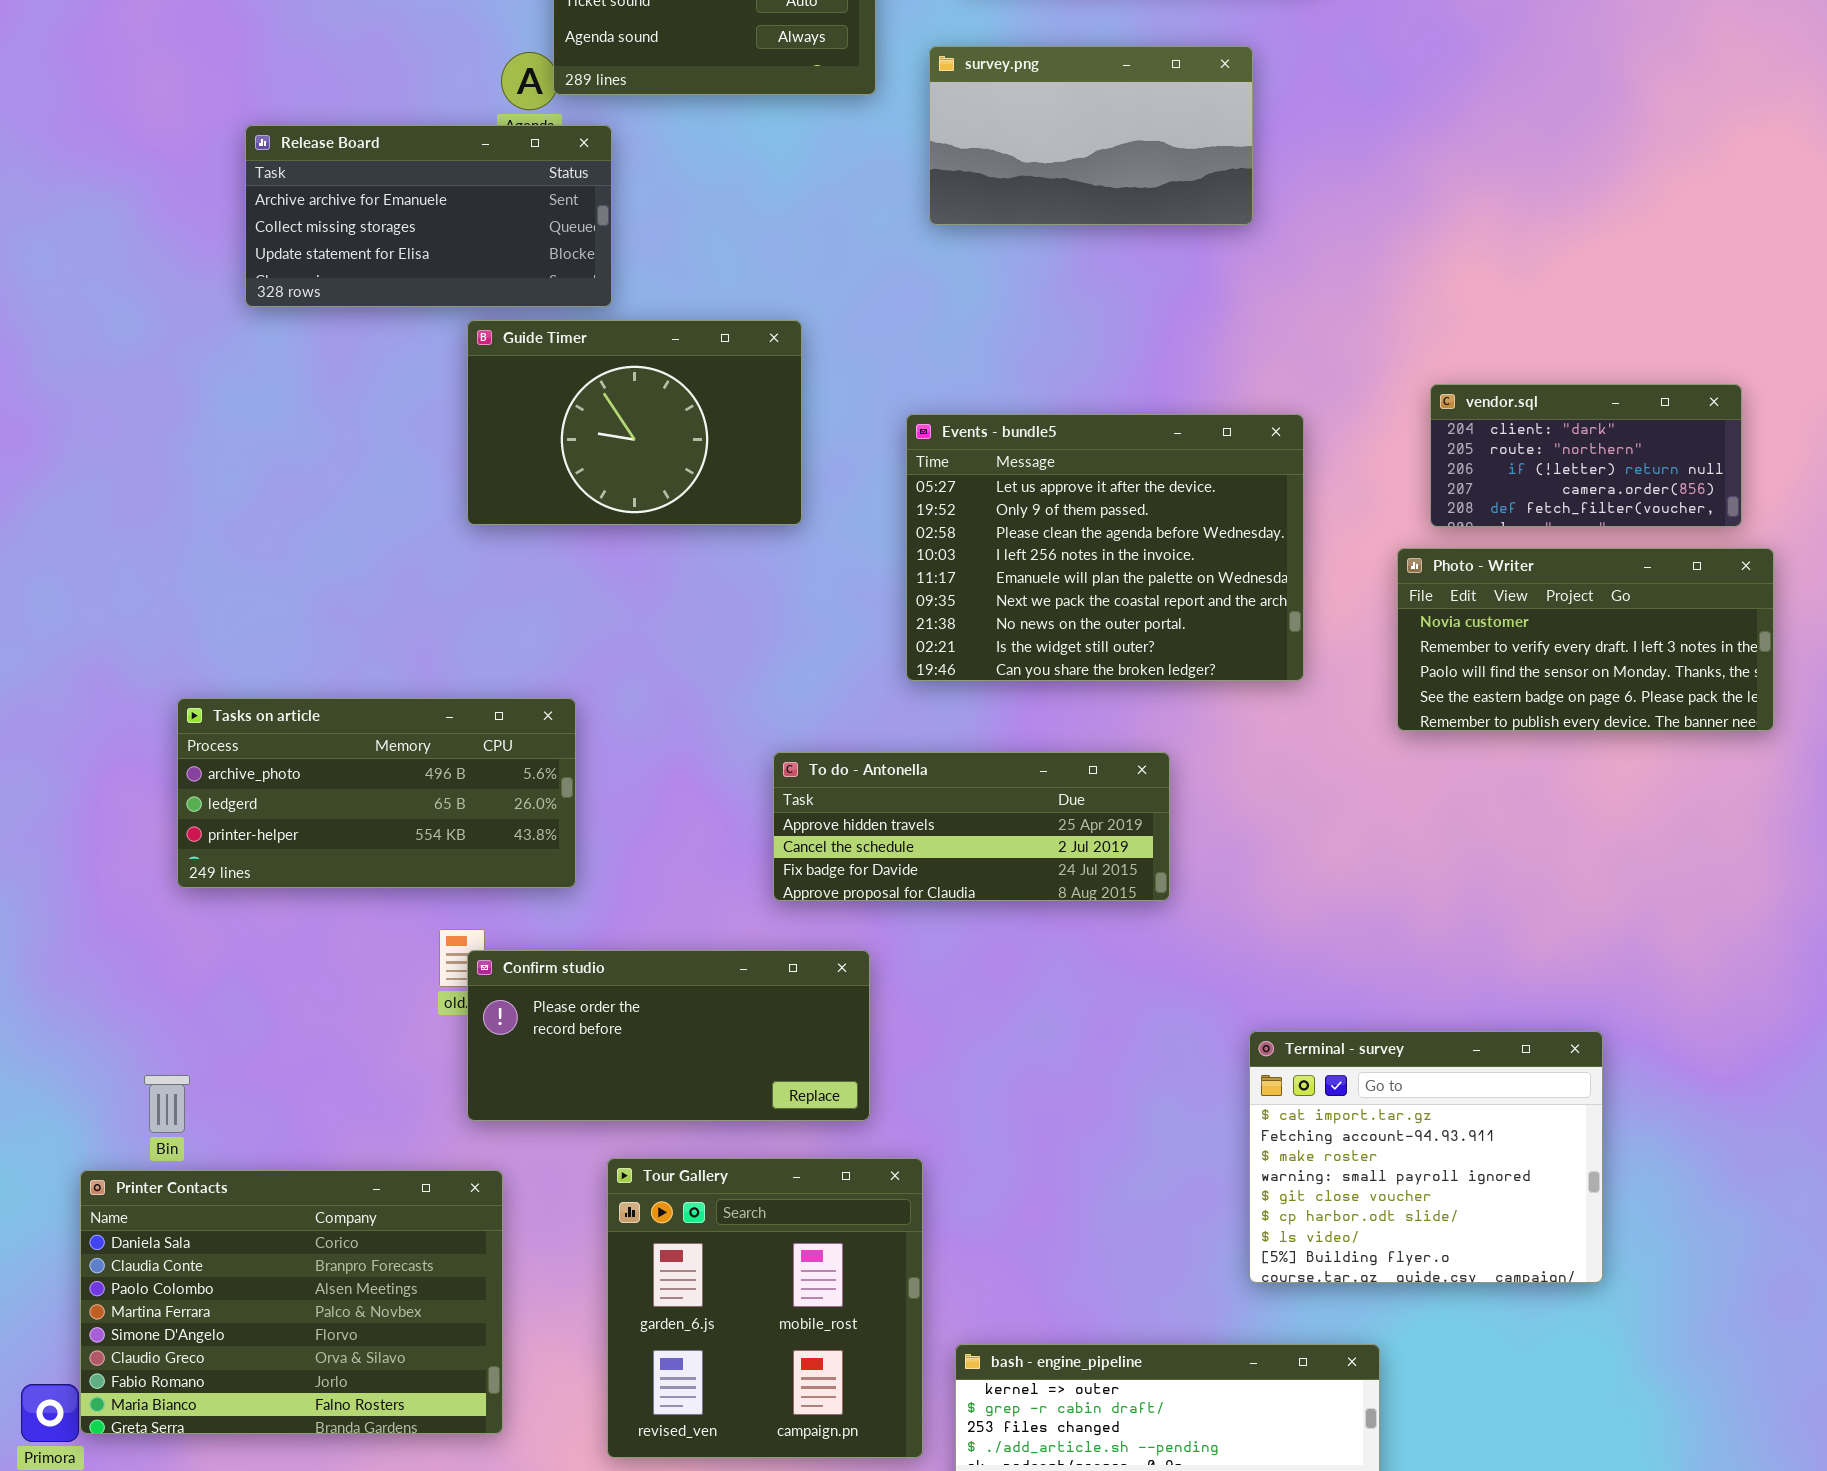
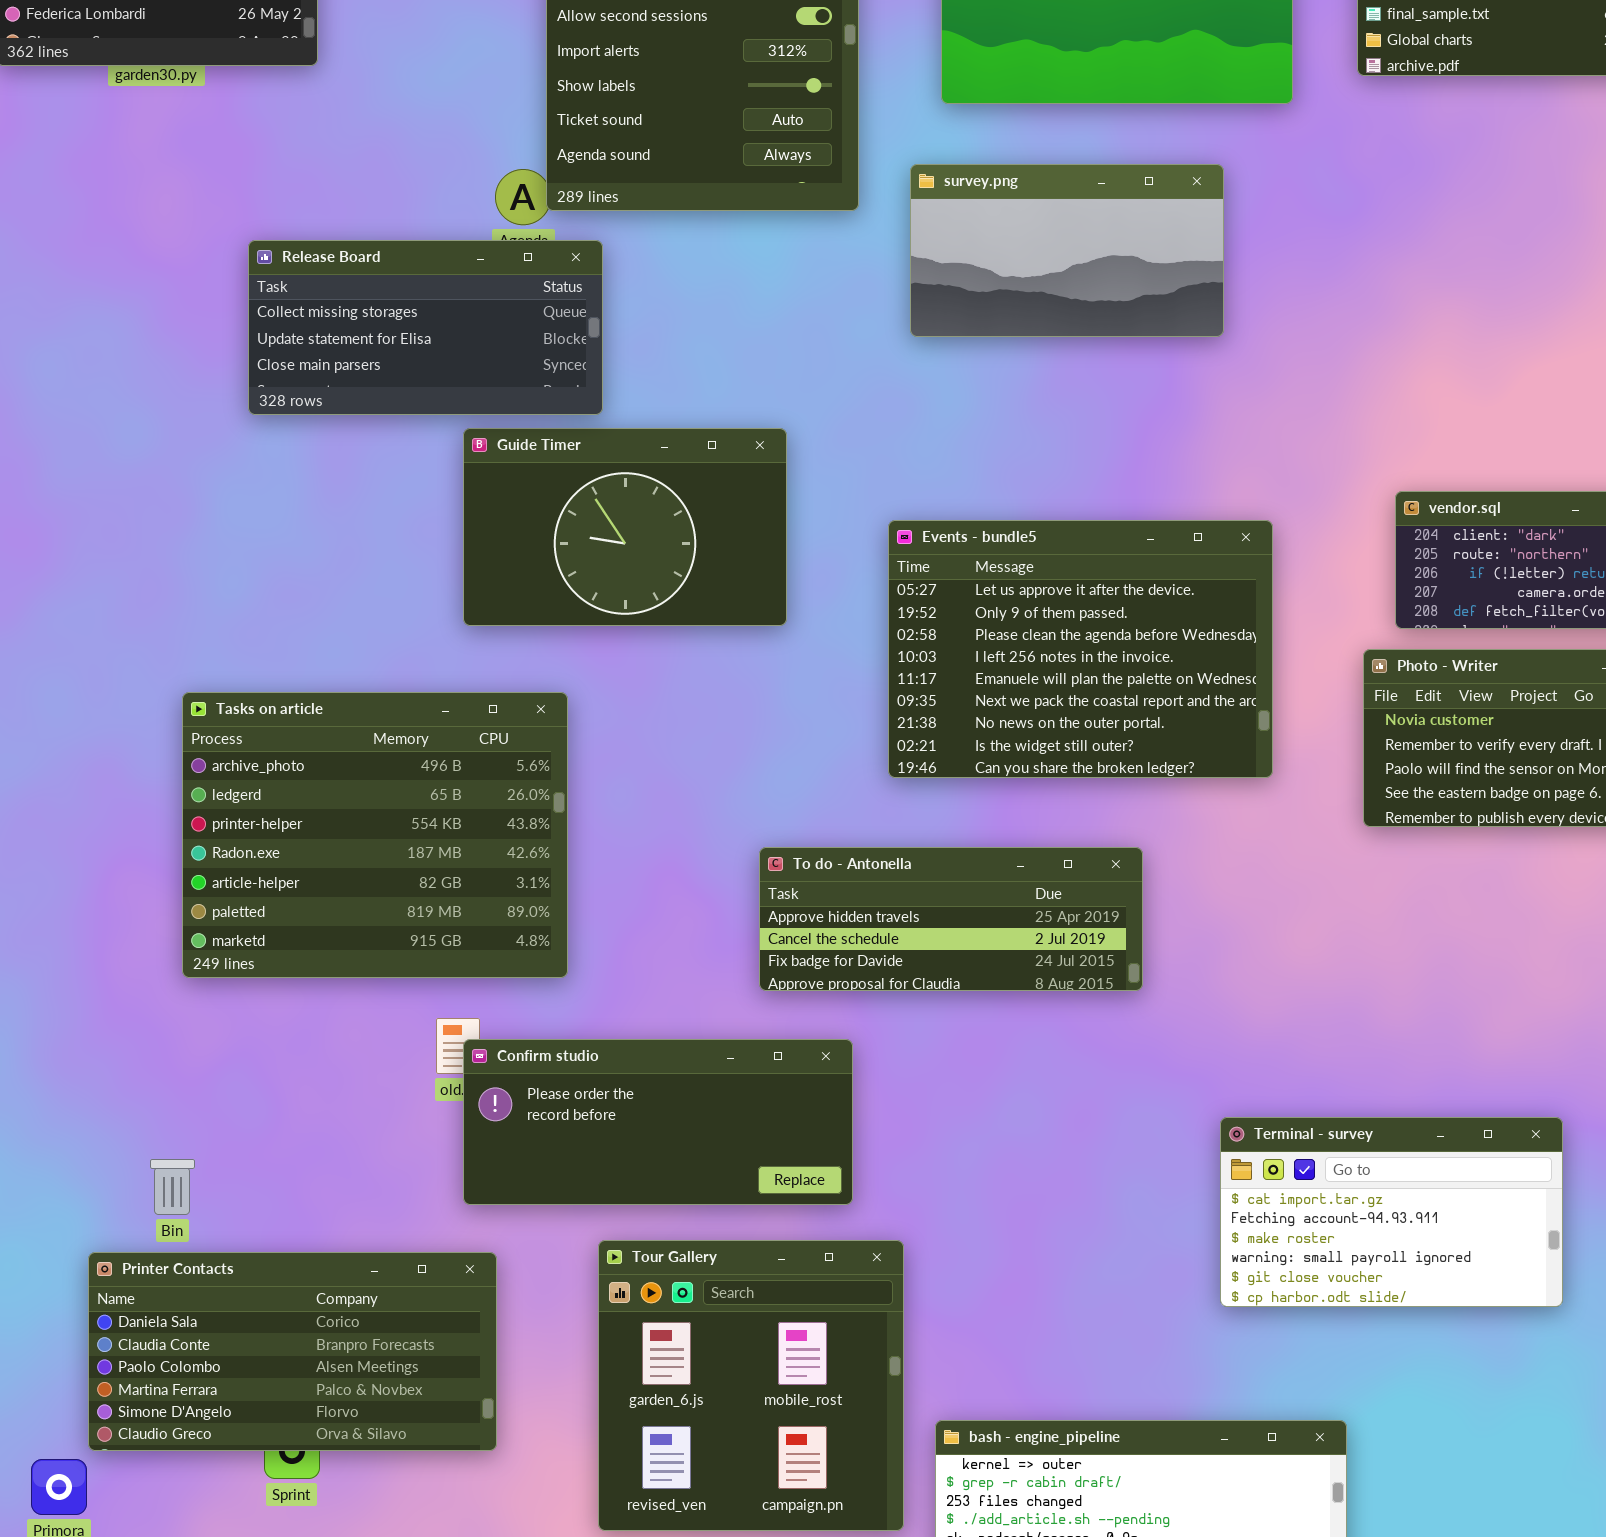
Release Board: [245,125,612,307] -> [248,240,603,415], scrolled down 1 row
Tasks on article: [177,698,576,888] -> [182,692,568,978], resized
Terminal - survey: [1249,1031,1603,1283] -> [1220,1117,1563,1307], resized
Printer Contacts: [80,1170,503,1434] -> [88,1252,497,1451], resized

